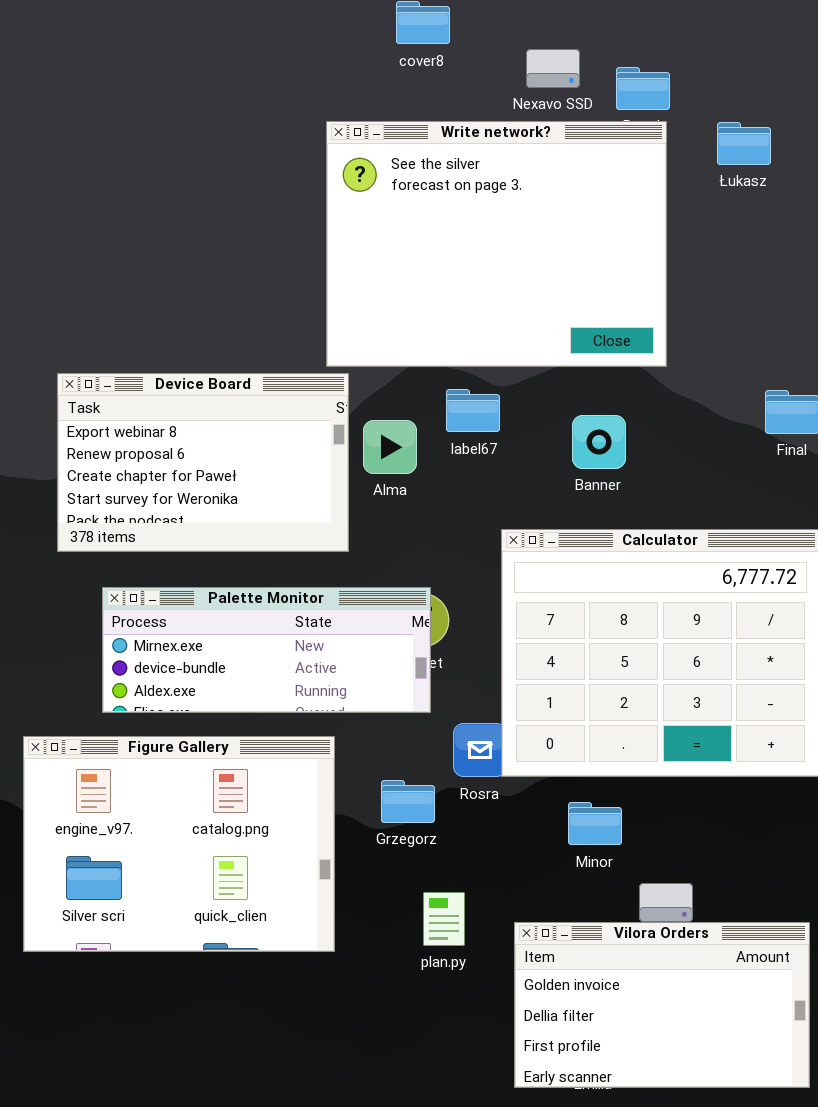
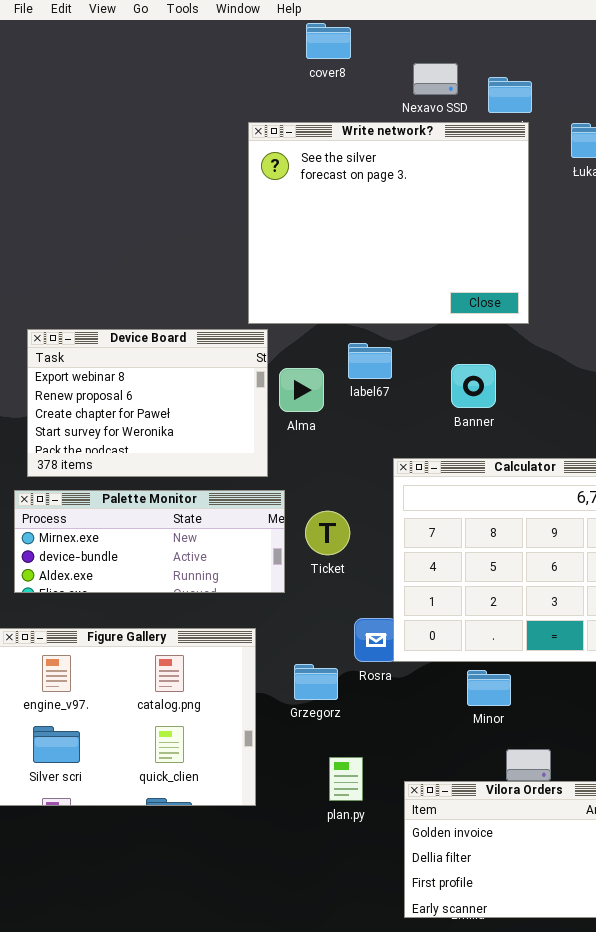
Palette Monitor: [102,587,431,713] -> [14,490,285,593], moved
Minor: [568,802,622,845] -> [467,670,511,706], moved

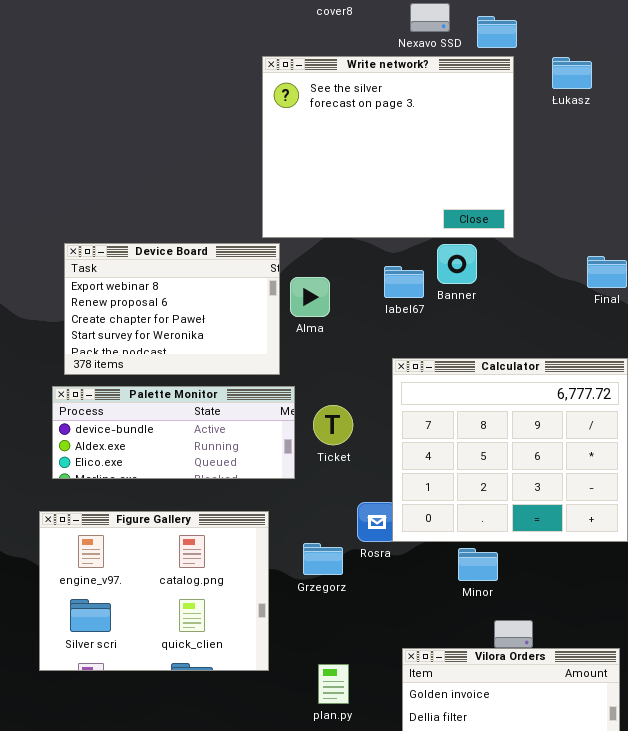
label67: [348,343,392,379] -> [384,266,424,298], moved
Banner: [451,364,496,408] -> [437,244,477,284], moved
Palette Monitor: [14,490,285,593] -> [52,386,295,479], scrolled down 1 row
plan.py: [329,757,363,801] -> [318,664,349,704], moved

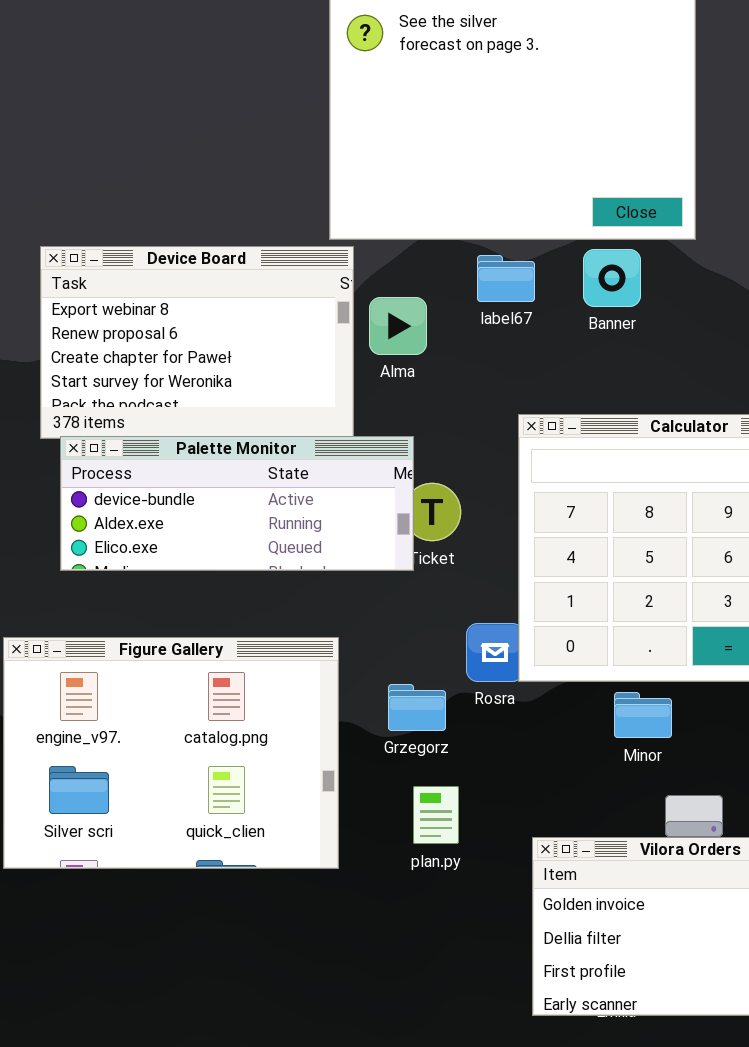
label67: [384,266,424,298] -> [477,255,535,302], moved
Palette Monitor: [52,386,295,479] -> [60,436,414,571], moved
plan.py: [318,664,349,704] -> [413,786,459,844], moved

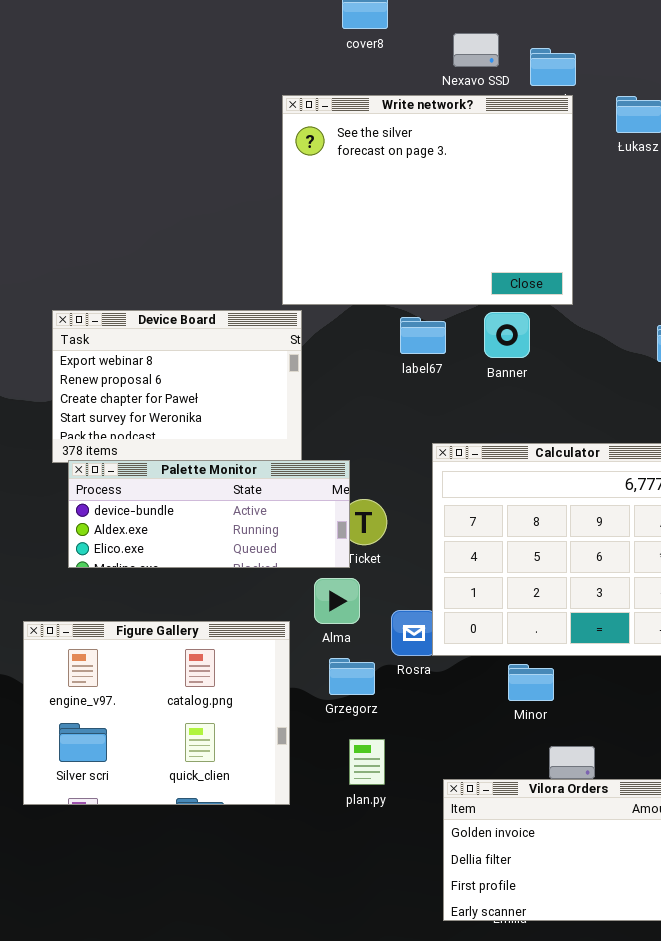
Alma: [369,297,427,355] -> [314,578,360,624], moved

